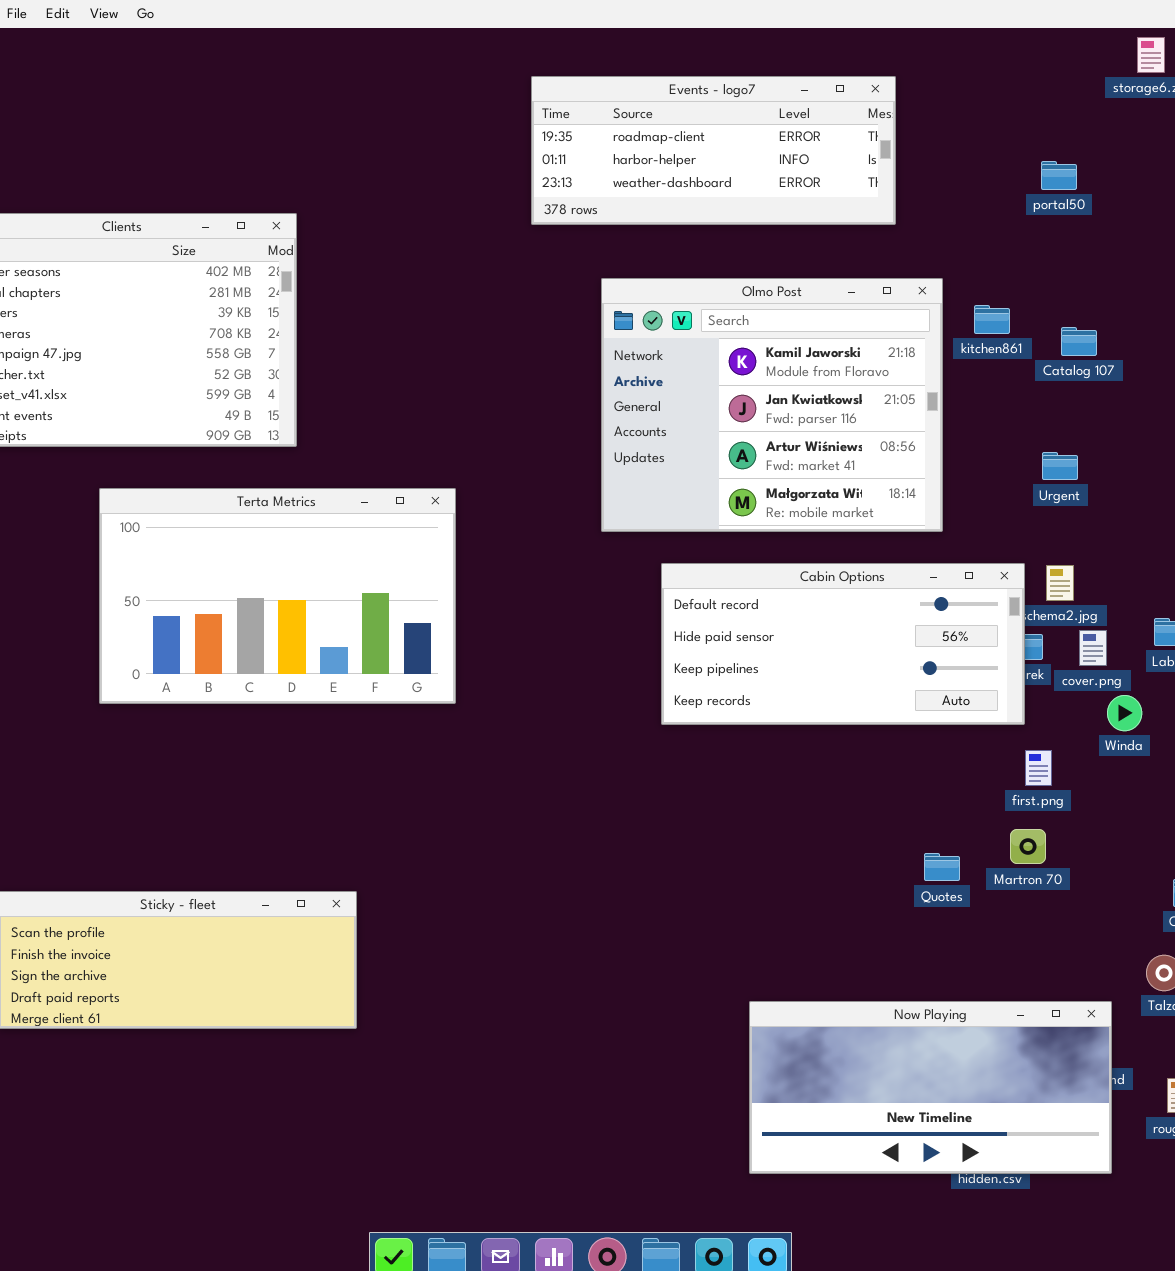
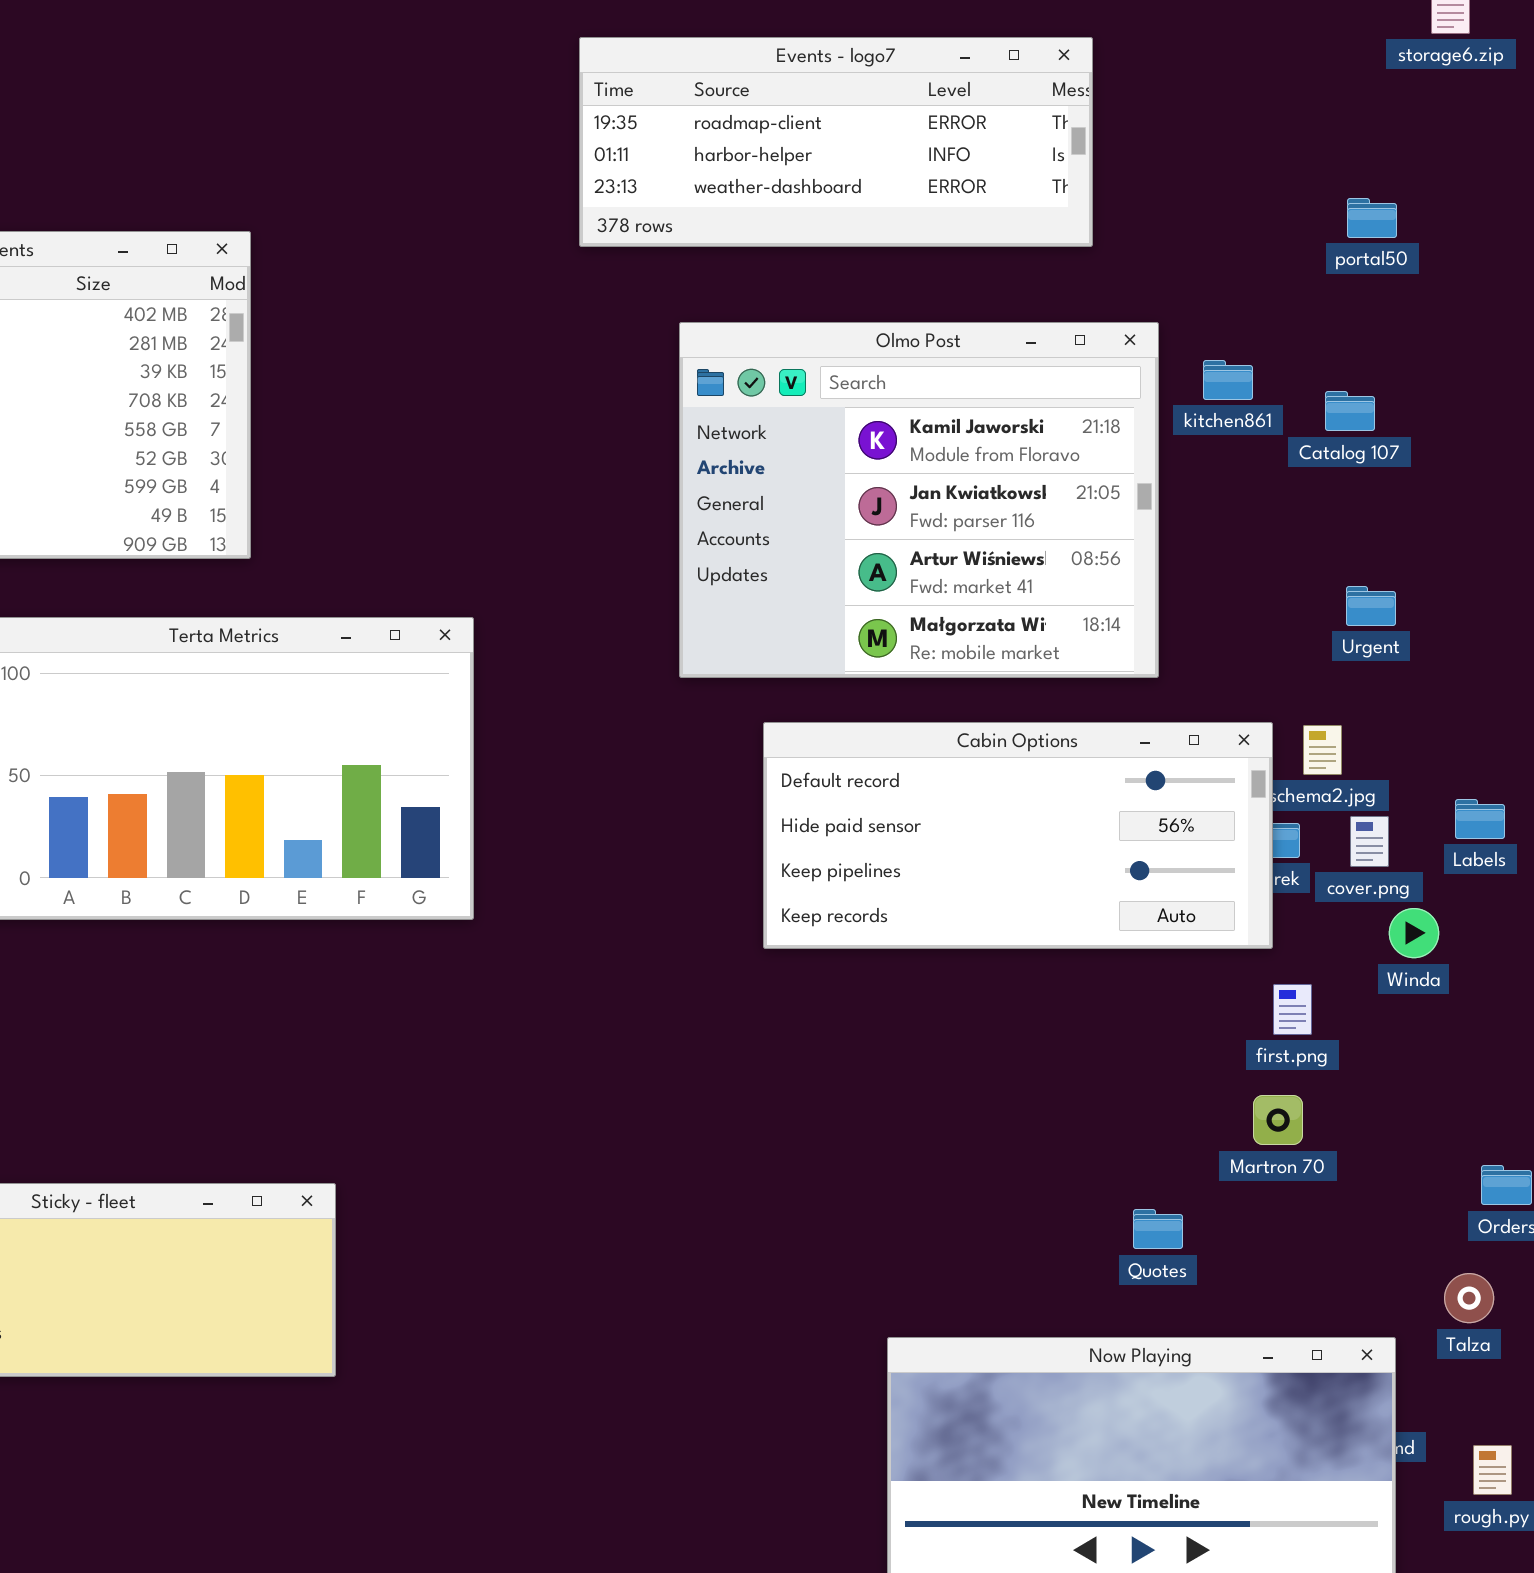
portal50: [1041,161,1077,190] -> [1347,198,1397,238], moved
Urgent: [1042,452,1078,480] -> [1346,586,1396,626], moved
Quotes: [924,853,960,881] -> [1133,1209,1183,1249], moved

